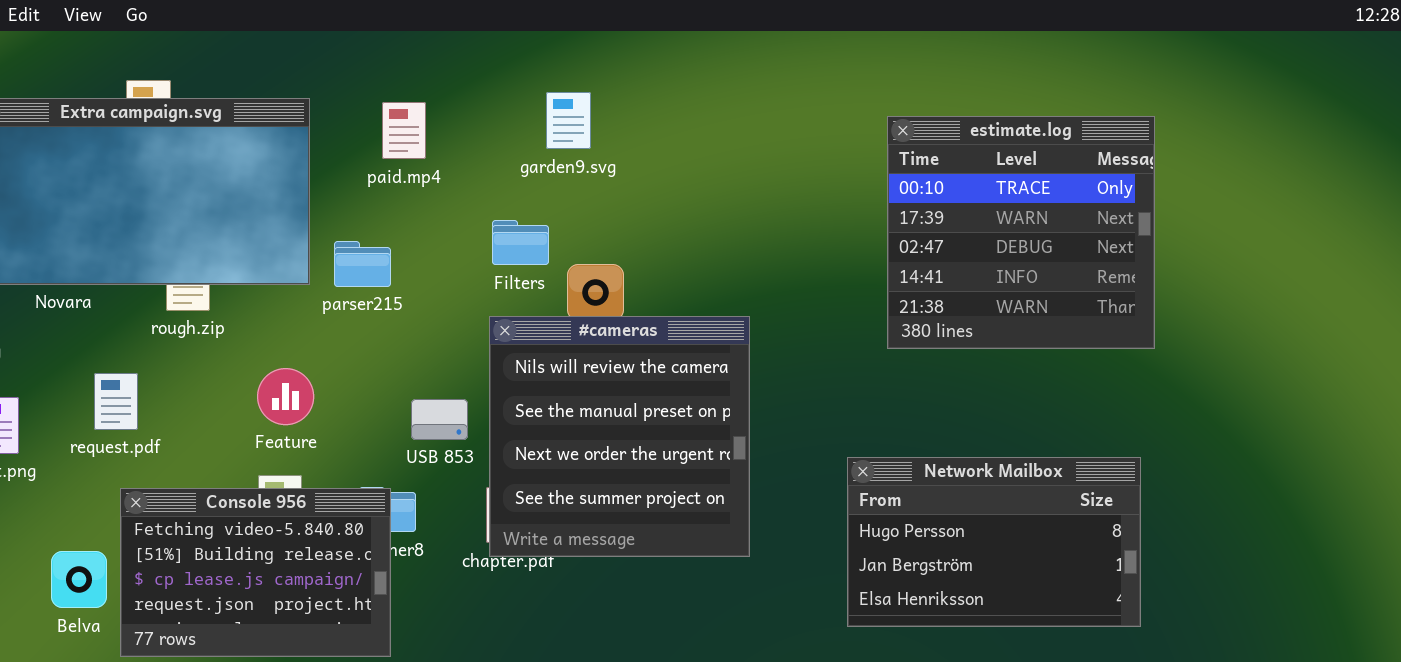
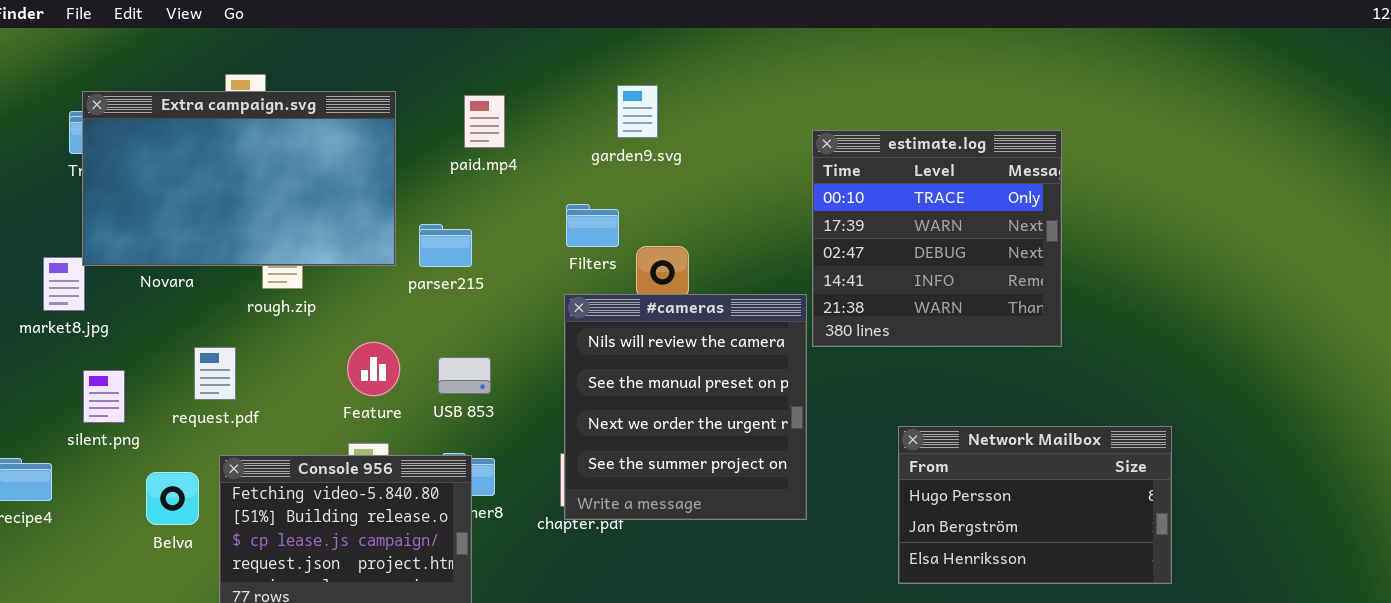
estimate.log: [887,116,1155,349] -> [812,130,1062,347], moved
USB 853: [411,399,468,440] -> [438,357,491,394], moved
Belva: [51,551,107,608] -> [146,472,199,525], moved

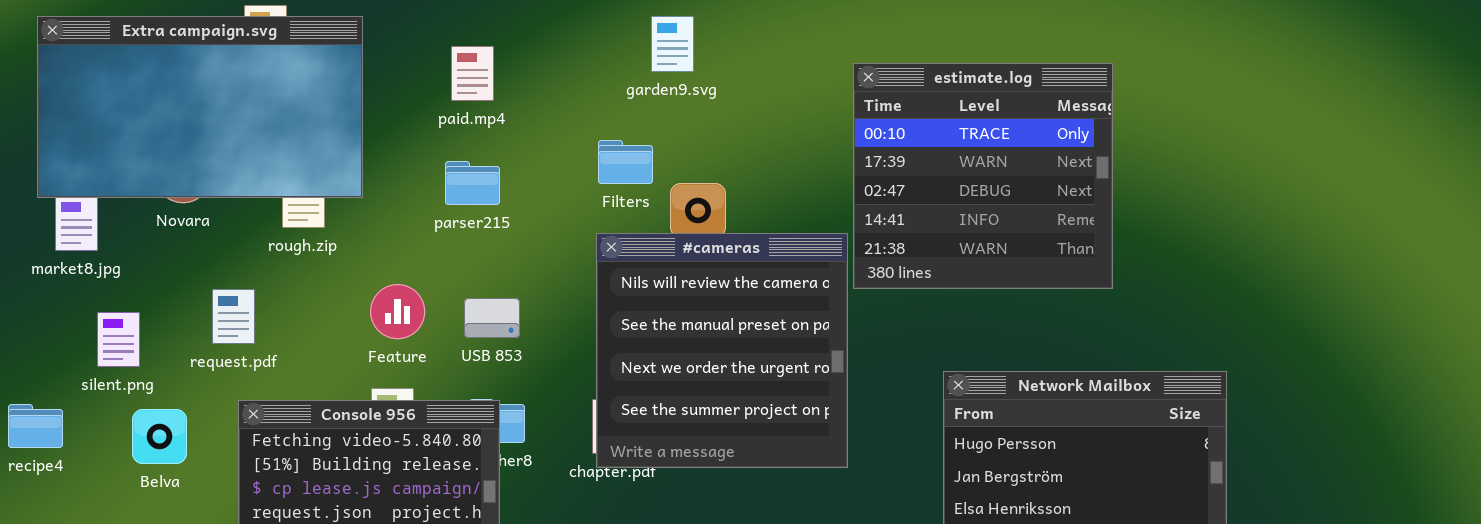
Extra campaign.svg: [82,91,396,266] -> [37,16,363,198], moved
paid.mp4: [464,95,505,148] -> [451,46,494,101], moved
Belva: [146,472,199,525] -> [132,409,187,464], moved

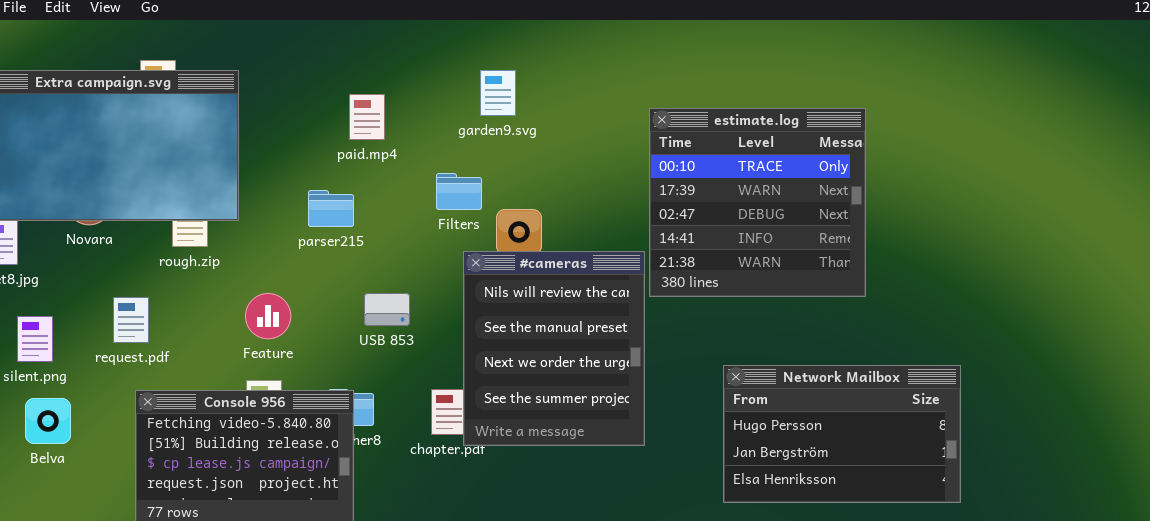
paid.mp4: [451,46,494,101] -> [349,94,385,140], moved
#cameras: [596,233,848,468] -> [463,251,645,446], resized
USB 853: [464,298,520,338] -> [364,293,410,326], moved
Belva: [132,409,187,464] -> [25,398,71,444], moved

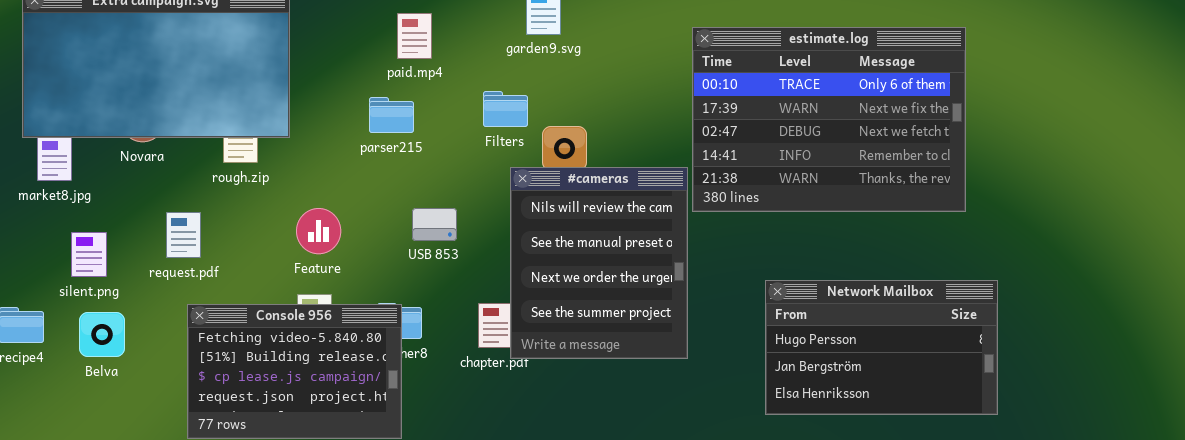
estimate.log: [649,108,866,297] -> [692,27,966,212], resized
parser215: [308,190,354,227] -> [369,97,414,133], moved

